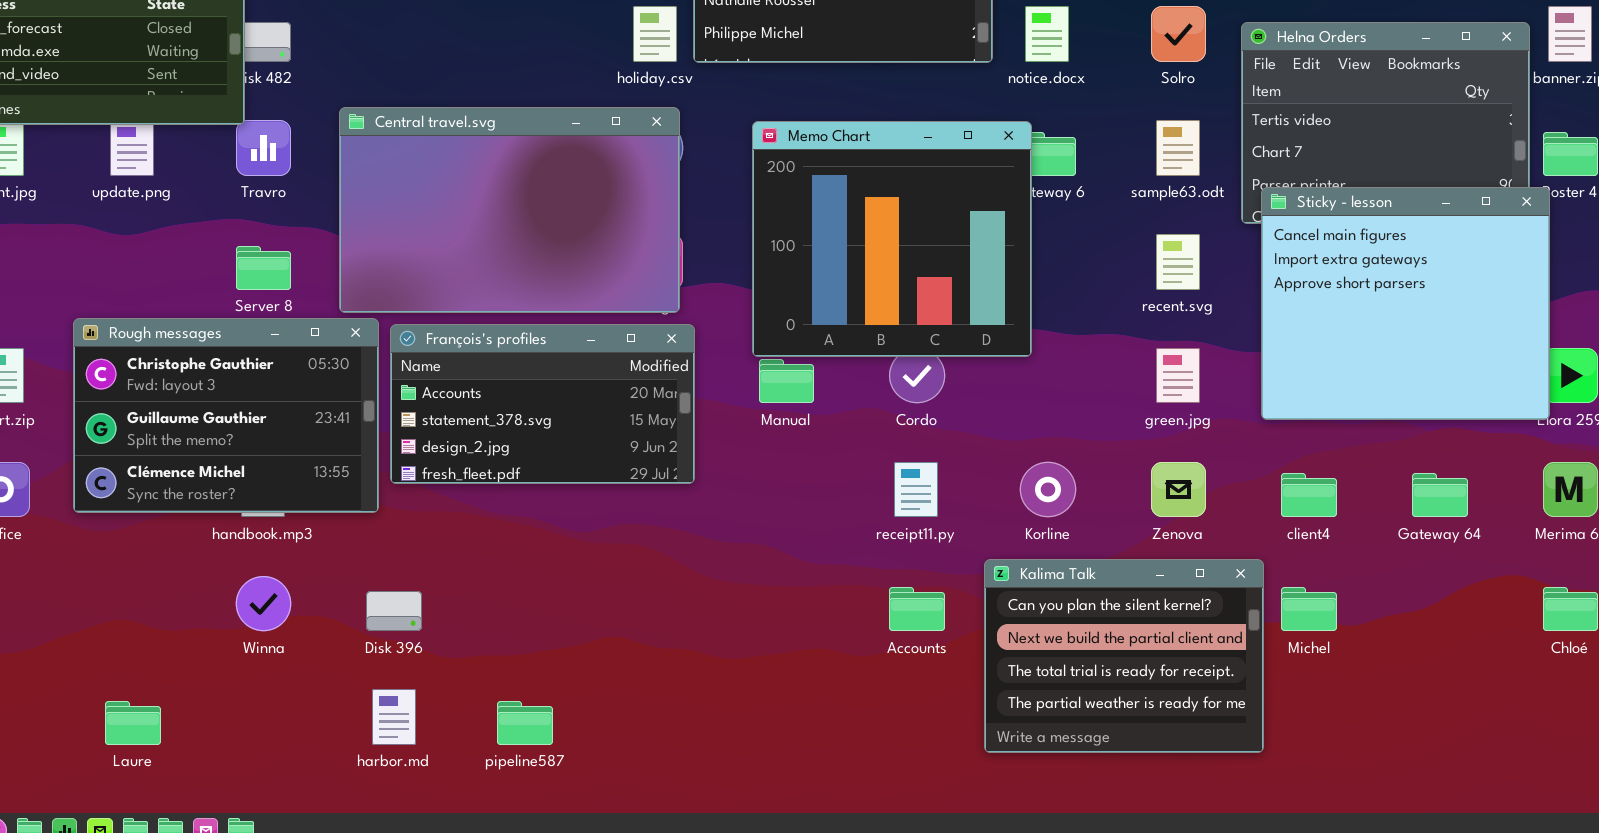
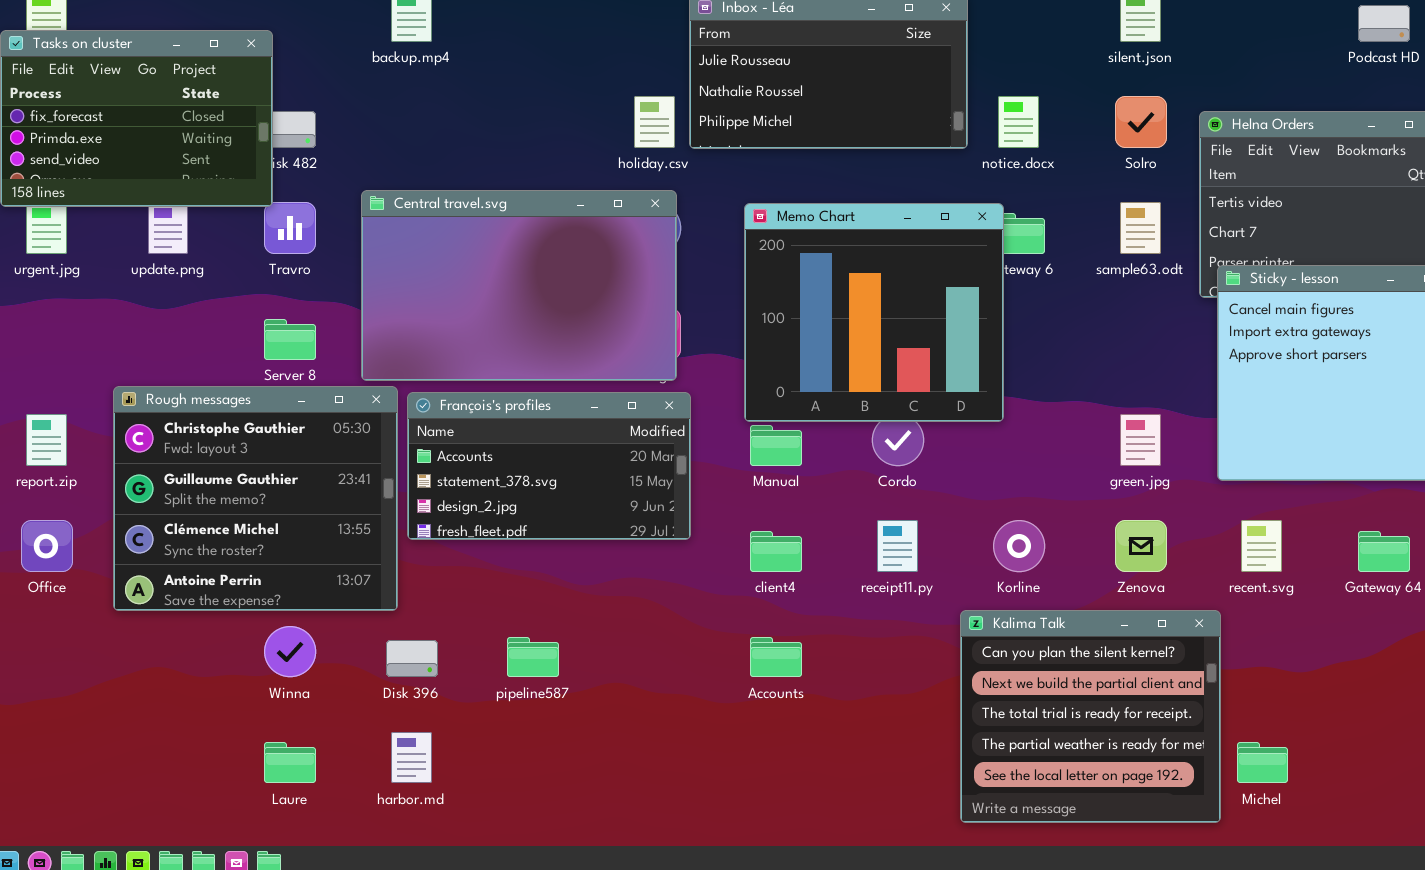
recent.svg: [1156,234,1200,290] -> [1241,520,1282,572], moved
Rough messages: [73,318,379,513] -> [113,386,398,611], resized
client4: [1281,473,1337,517] -> [750,531,802,572], moved
Kalima Talk: [984,559,1264,753] -> [960,610,1221,823], resized
Accounts: [889,587,945,631] -> [750,637,802,677], moved
Michel: [1281,587,1337,631] -> [1237,742,1288,783], moved
Laure: [105,701,161,745] -> [264,742,316,783], moved
pipeline587: [497,701,553,745] -> [507,637,559,677], moved

